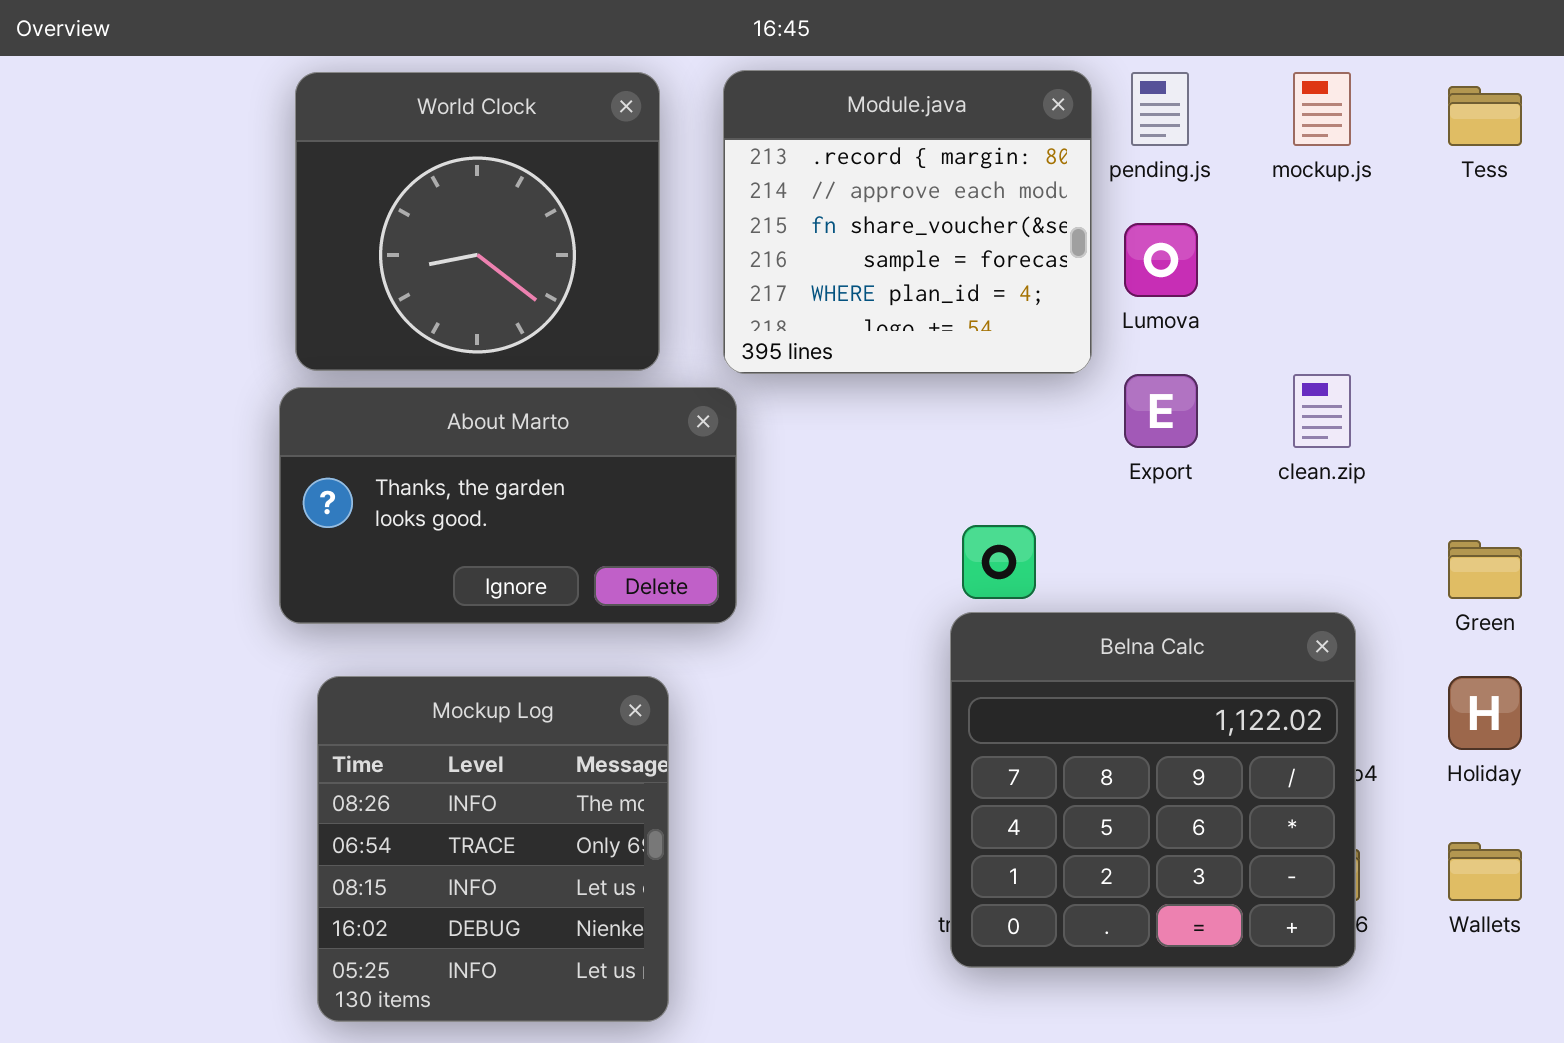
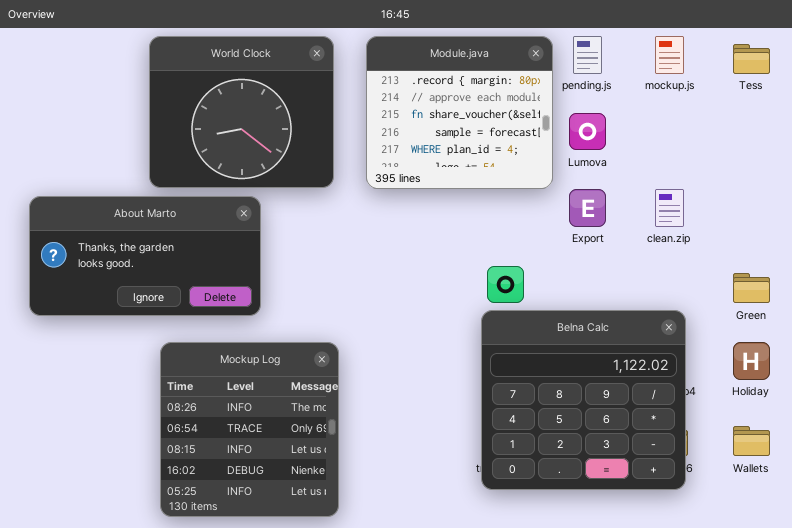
About Marto: [279,387,737,624] -> [29,196,261,316], moved

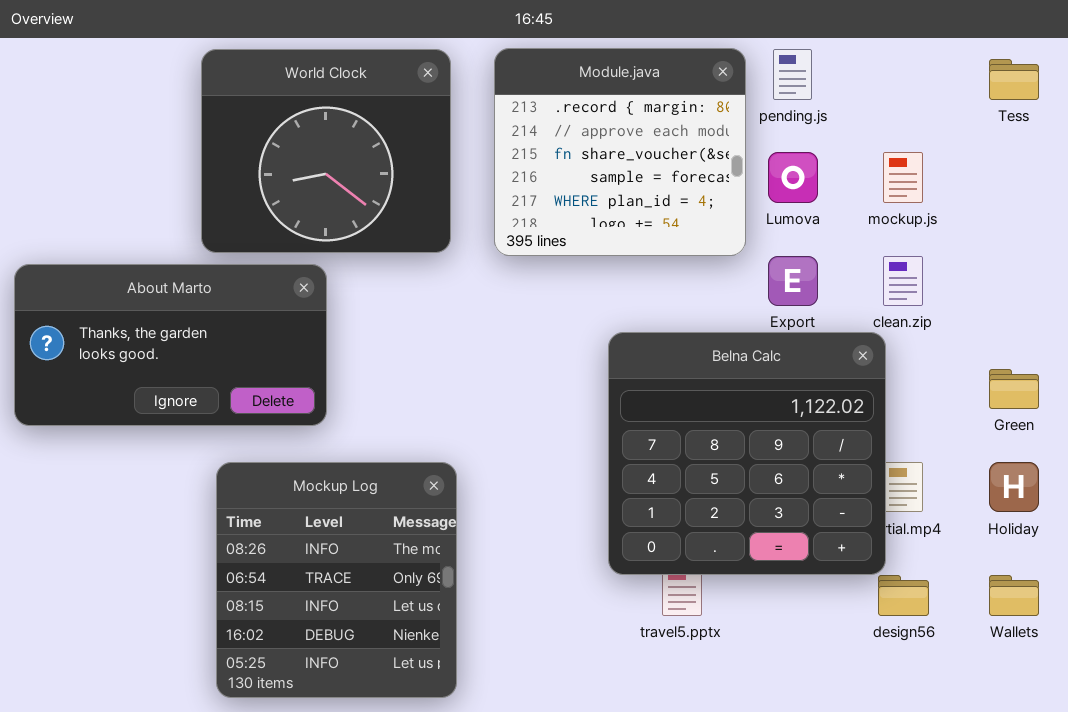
mockup.js: [655,36,684,74] -> [883,152,923,203], moved
About Marto: [29,196,261,316] -> [14,264,327,426], moved
Belna Calc: [481,310,686,490] -> [608,332,886,575], moved

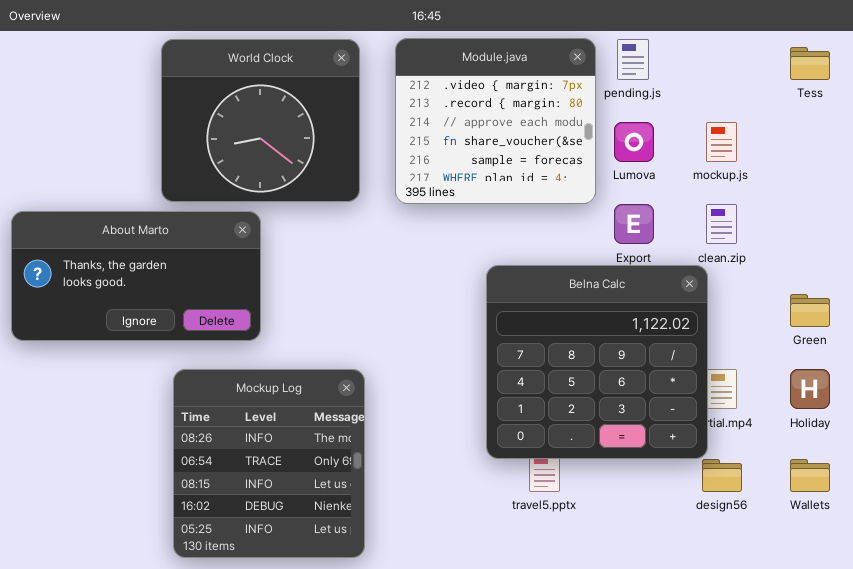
Module.java: [494,48,746,256] -> [395,38,596,204], scrolled up 1 row

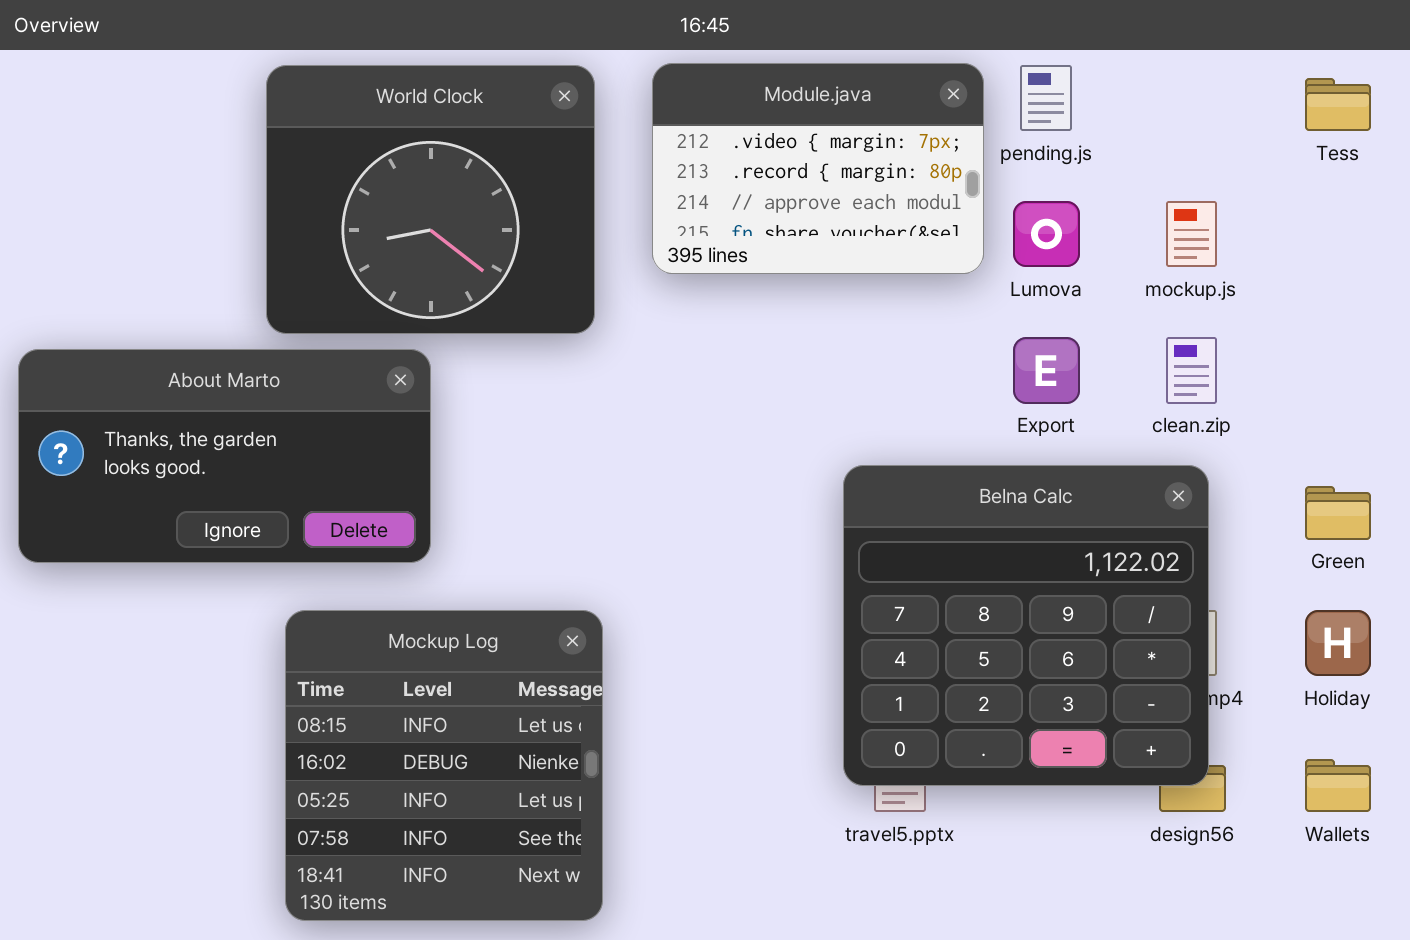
Module.java: [395,38,596,204] -> [652,63,984,274], resized
Belna Calc: [486,265,708,459] -> [843,465,1209,786], moved
Mockup Log: [173,369,365,558] -> [285,610,603,921], scrolled down 2 rows

